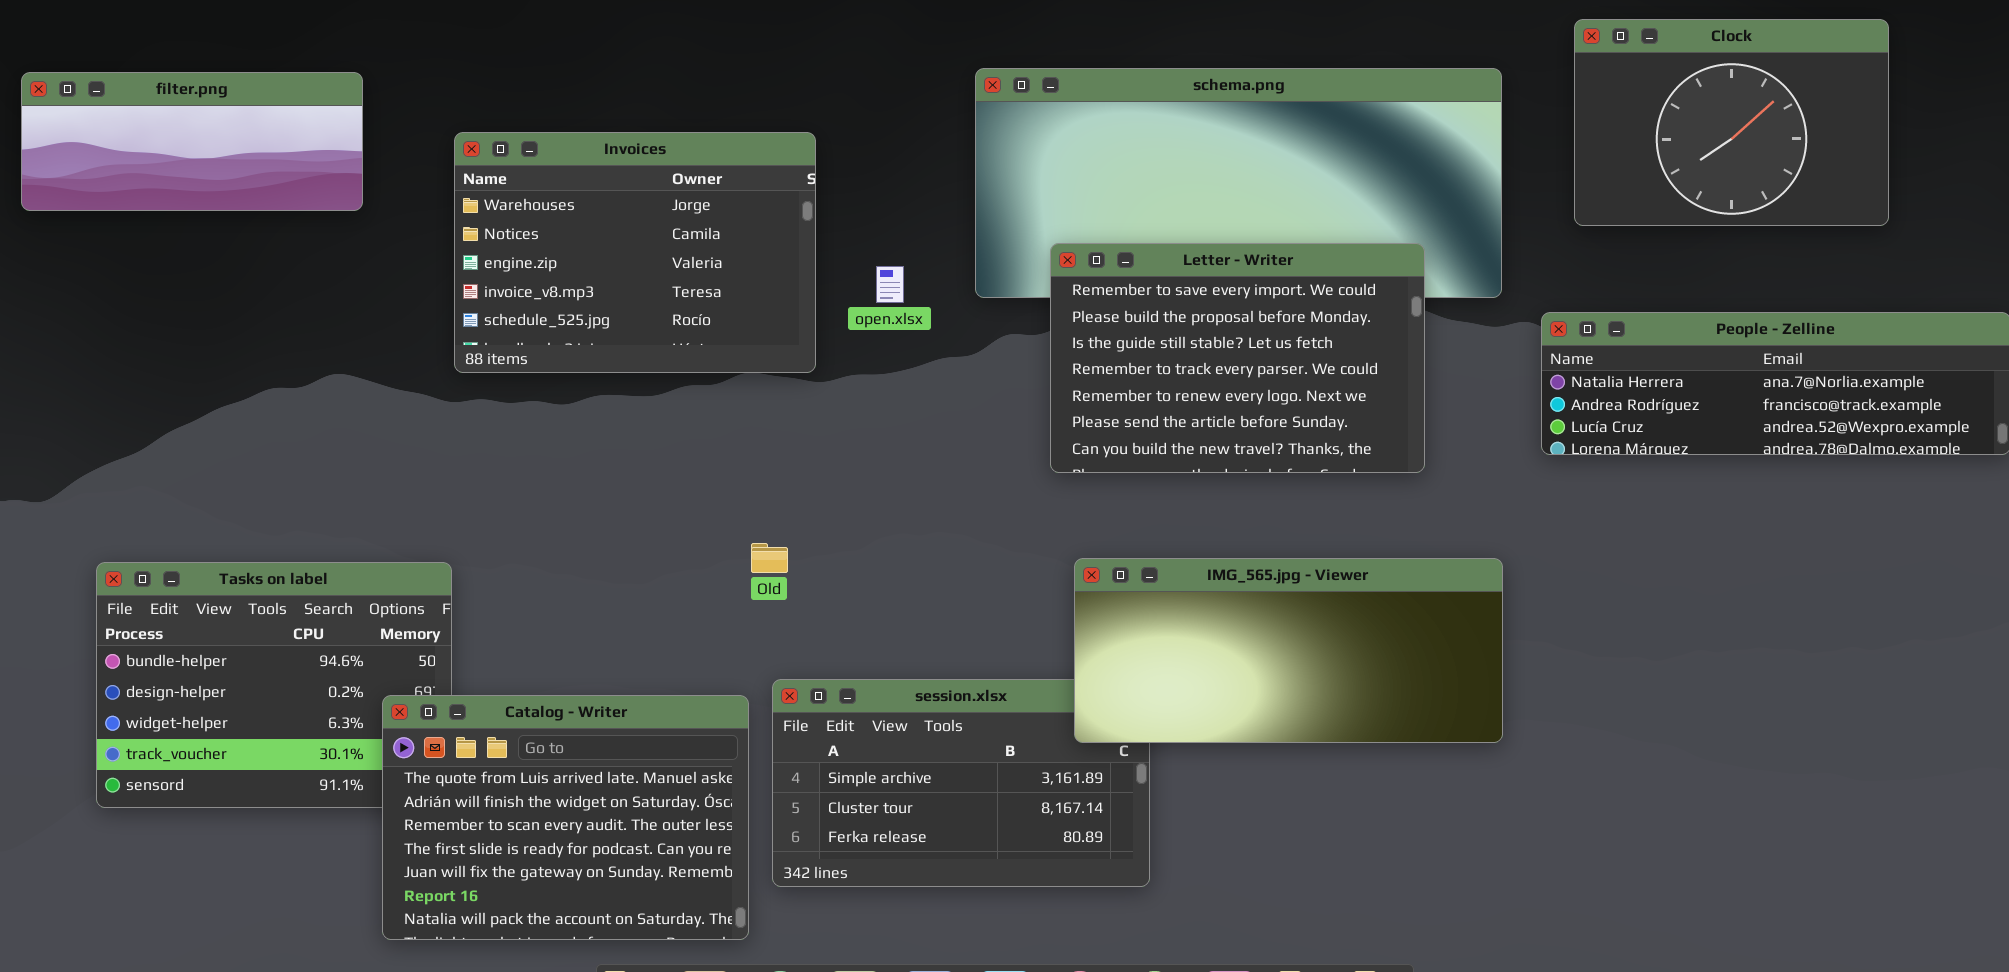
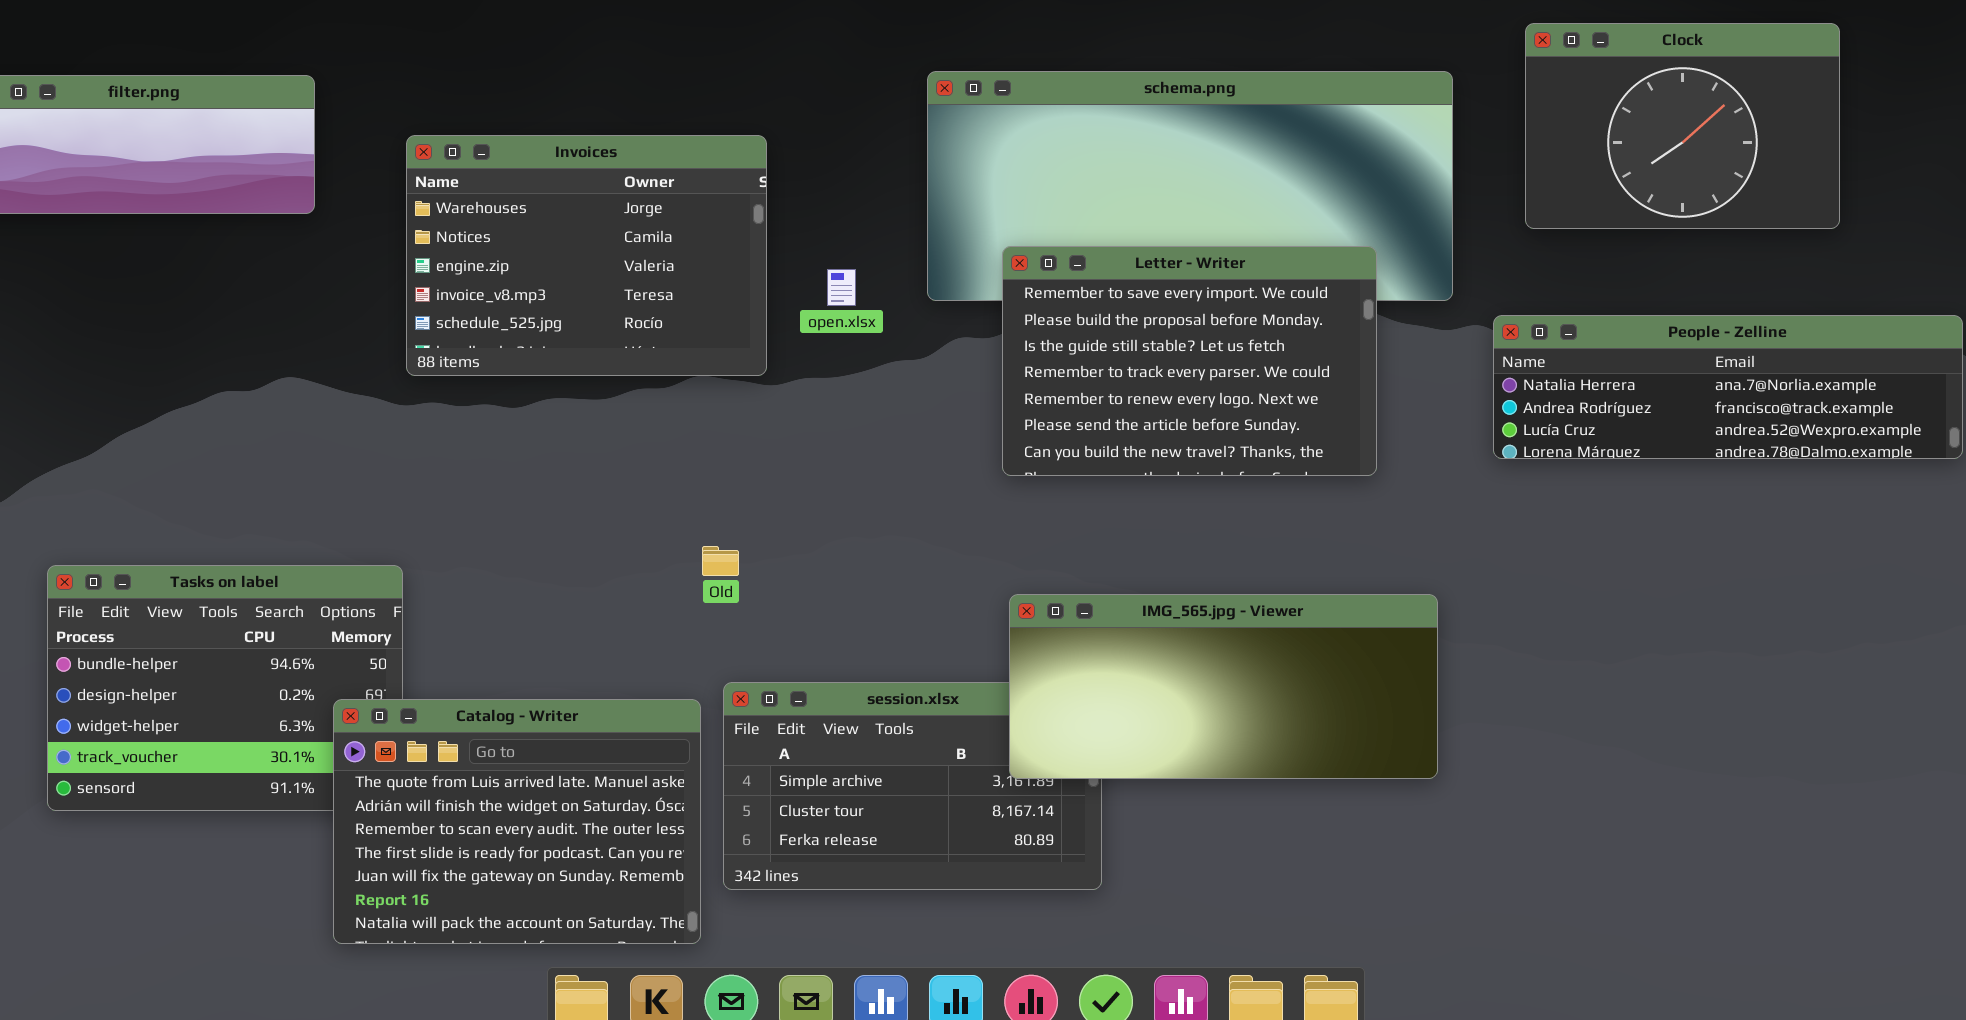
IMG_565.jpg - Viewer: [1074,558,1503,743] -> [1009,594,1438,779], moved

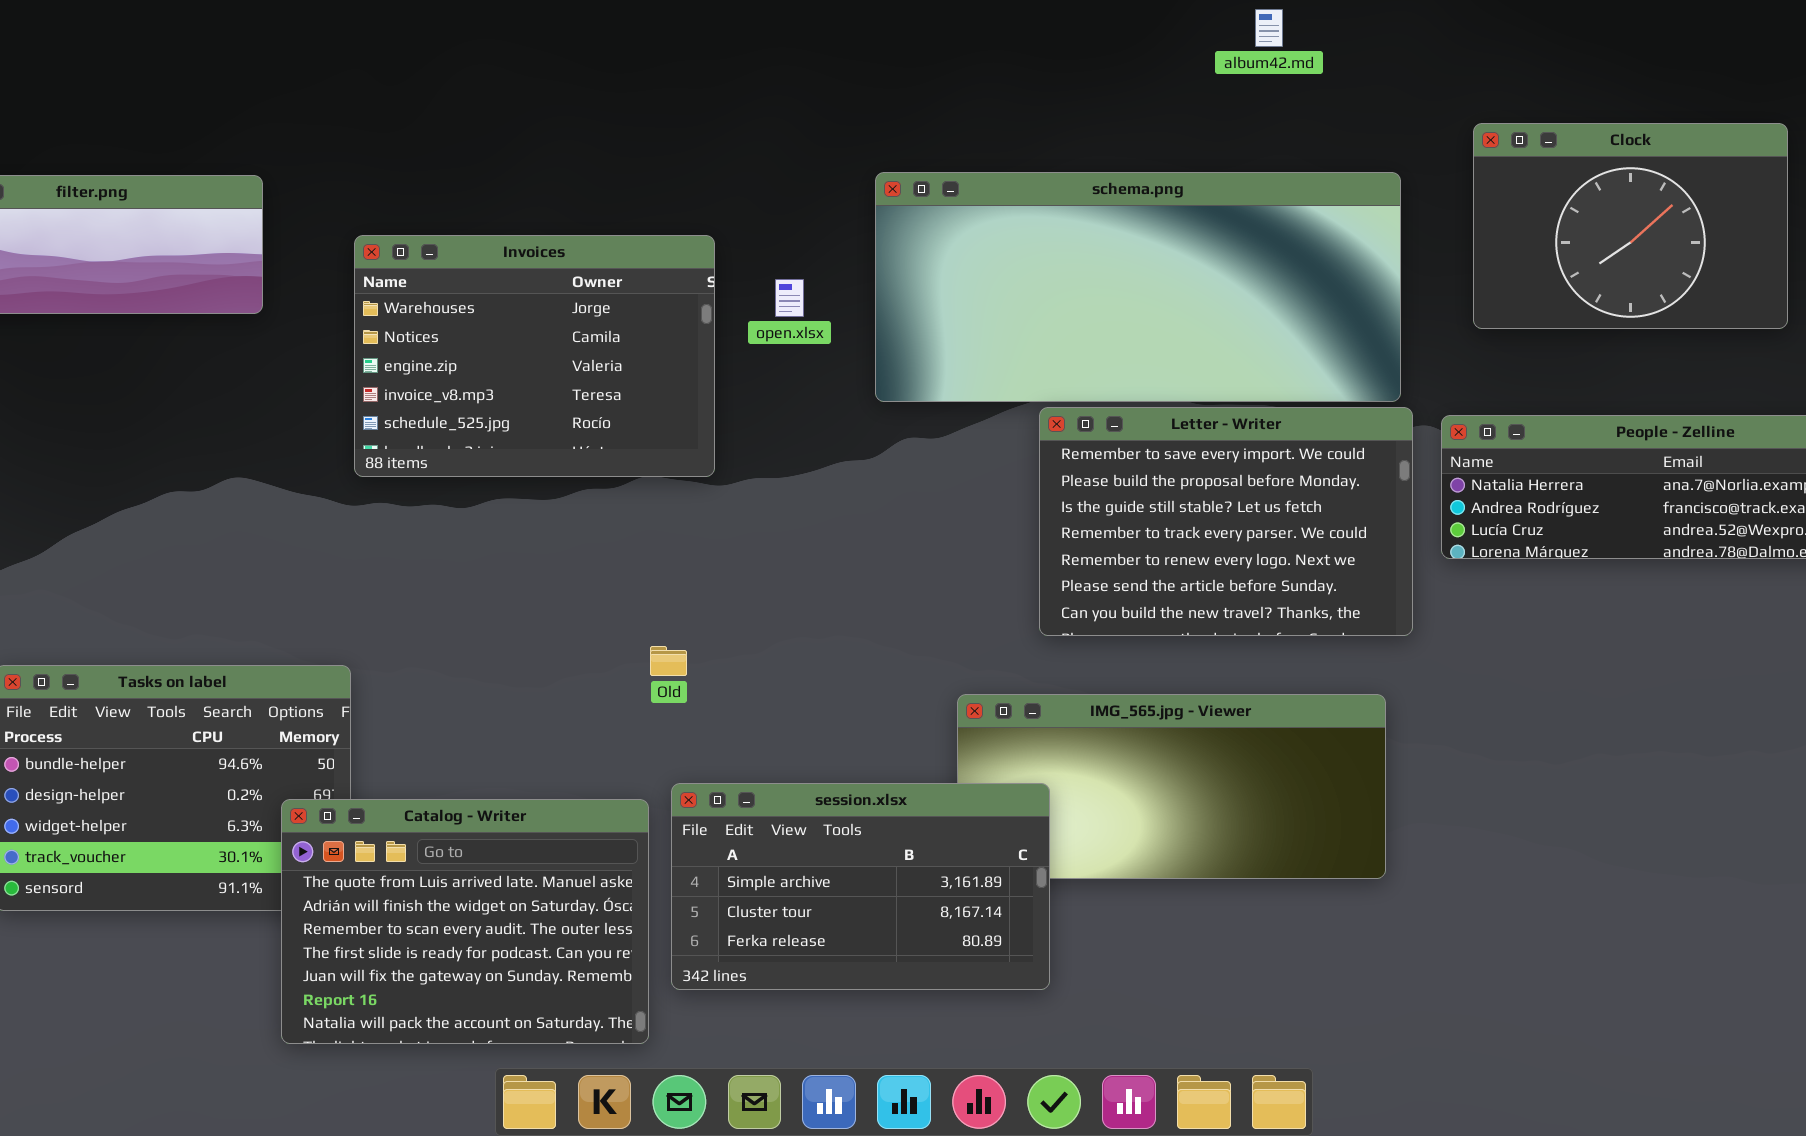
Letter - Writer: [1002,246,1377,476] -> [1039,407,1413,636], moved
open.xlsx: [827,269,856,306] -> [775,279,804,317], moved
session.xlsx: [723,682,1102,890] -> [671,783,1050,990], raised

